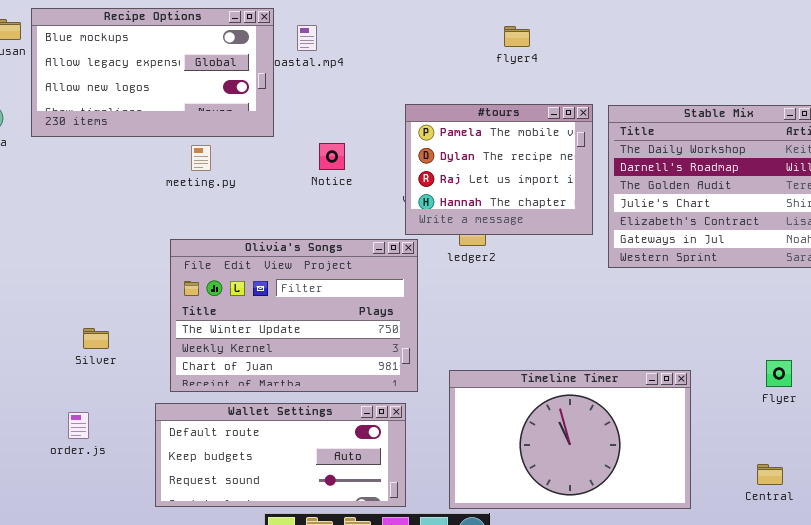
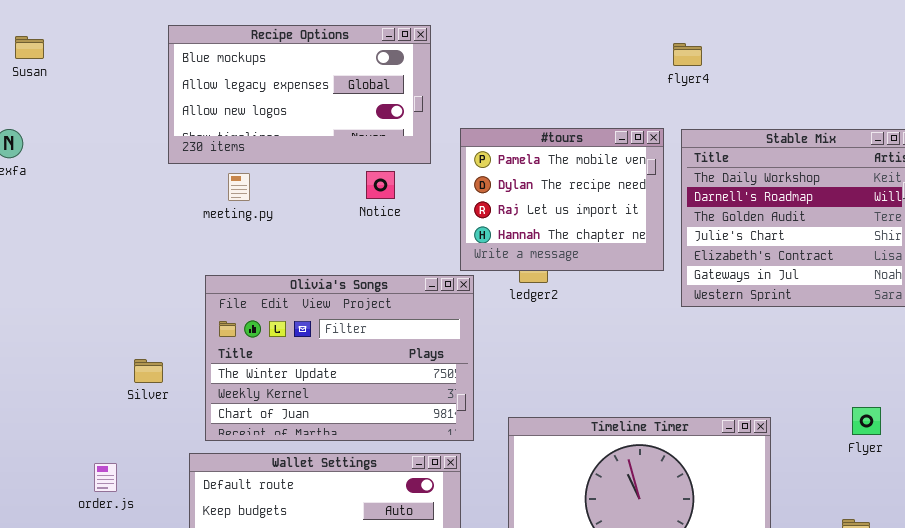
Recipe Options: [31,8,274,137] -> [168,25,431,164], moved
flyer4: [504,26,530,47] -> [673,43,702,66], moved
Silver: [83,328,109,349] -> [134,359,163,383], moved

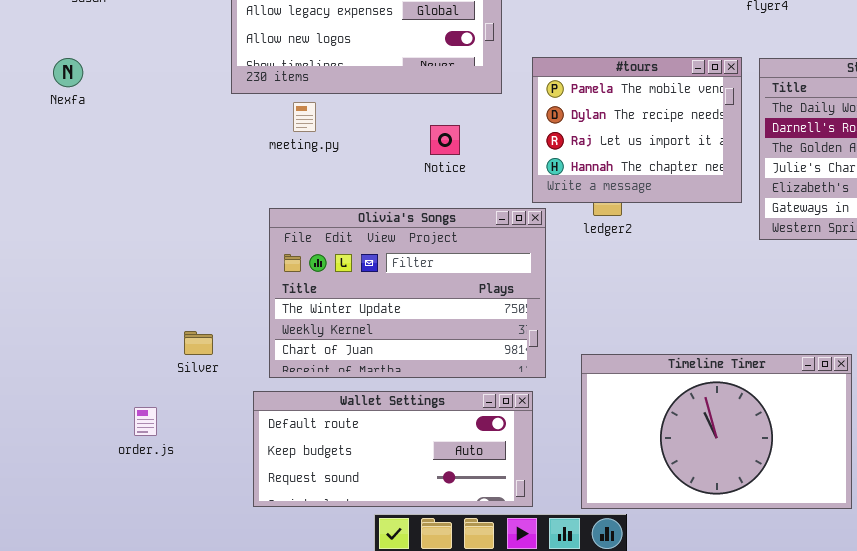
Notice: [366,171,395,199] -> [430,125,460,155], moved
Silver: [134,359,163,383] -> [184,331,213,355], moved
order.js: [94,463,117,492] -> [134,407,157,436], moved

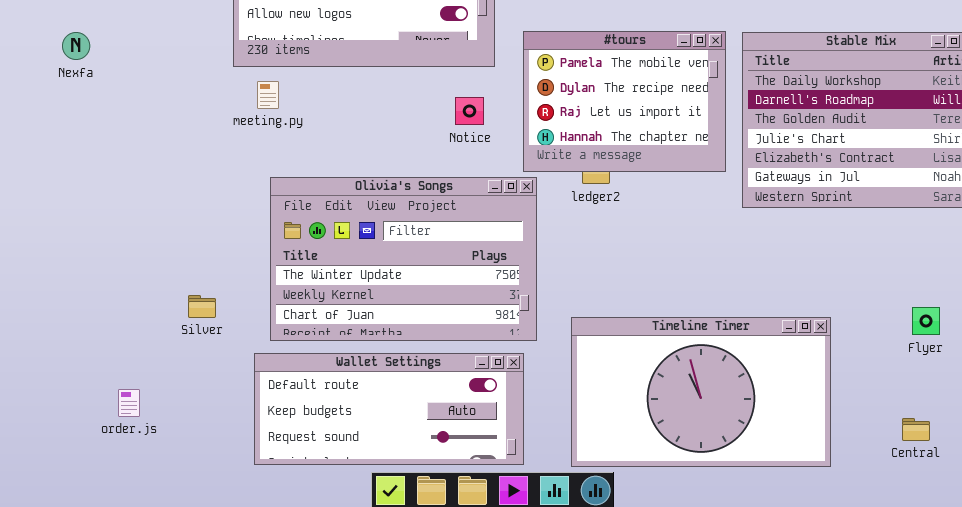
meeting.py: [293,102,316,132] -> [257,81,279,109], moved
Notice: [430,125,460,155] -> [455,97,484,125], moved
order.js: [134,407,157,436] -> [118,389,140,417], moved

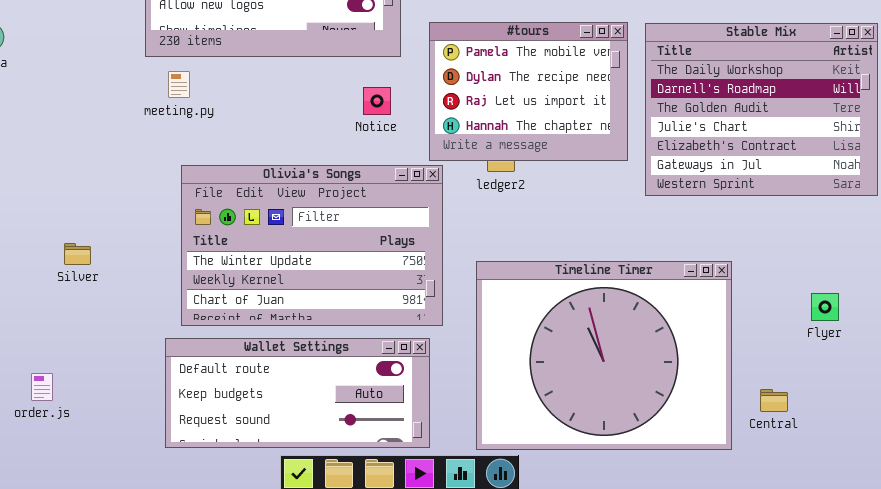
Silver: [188,295,216,318] -> [64,243,91,265], moved
Timeline Timer: [571,317,831,467] -> [476,261,732,450], resized
Central: [902,418,930,441] -> [760,389,788,412], moved

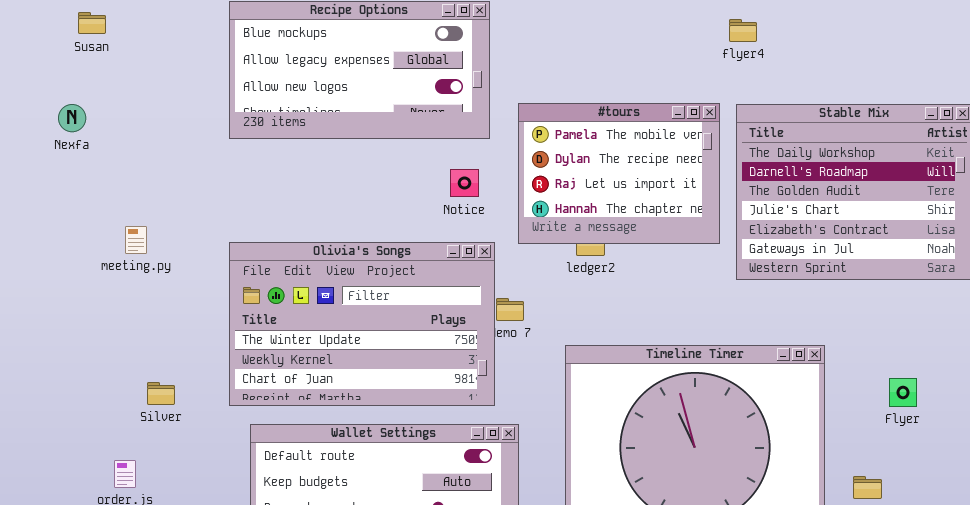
meeting.py: [168,71,190,98] -> [125,226,147,254], moved
Olivia's Songs: [181,165,443,326] -> [229,242,495,406], moved
Silver: [64,243,91,265] -> [147,382,175,405], moved
Flyer: [811,293,839,321] -> [889,378,917,407], moved

